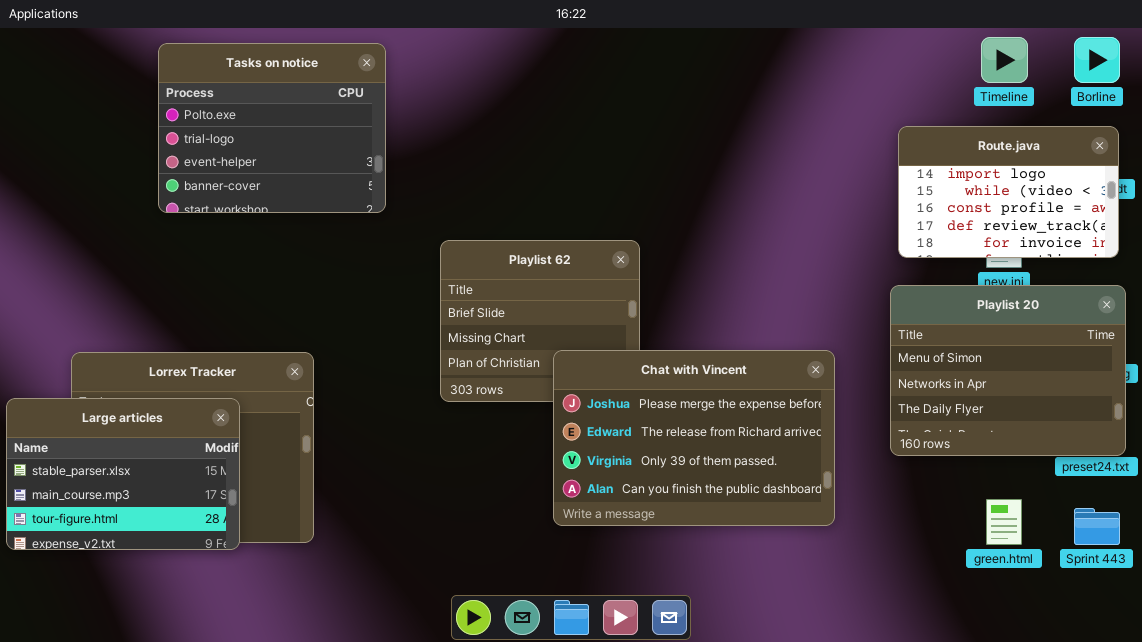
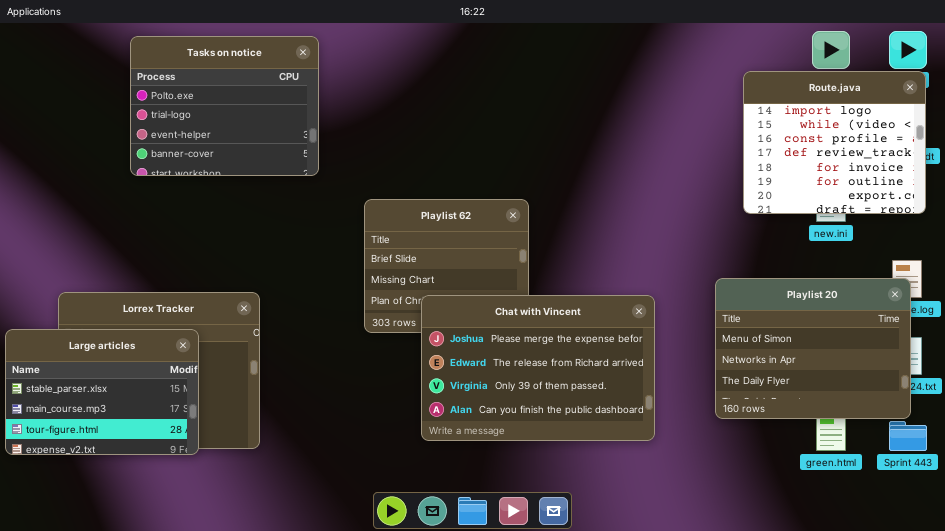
Route.java: [898,126,1119,258] -> [743,71,926,214], resized
Playlist 20: [890,285,1126,456] -> [715,278,911,419], moved
Chat with Vincent: [553,350,835,526] -> [421,295,655,441], moved

